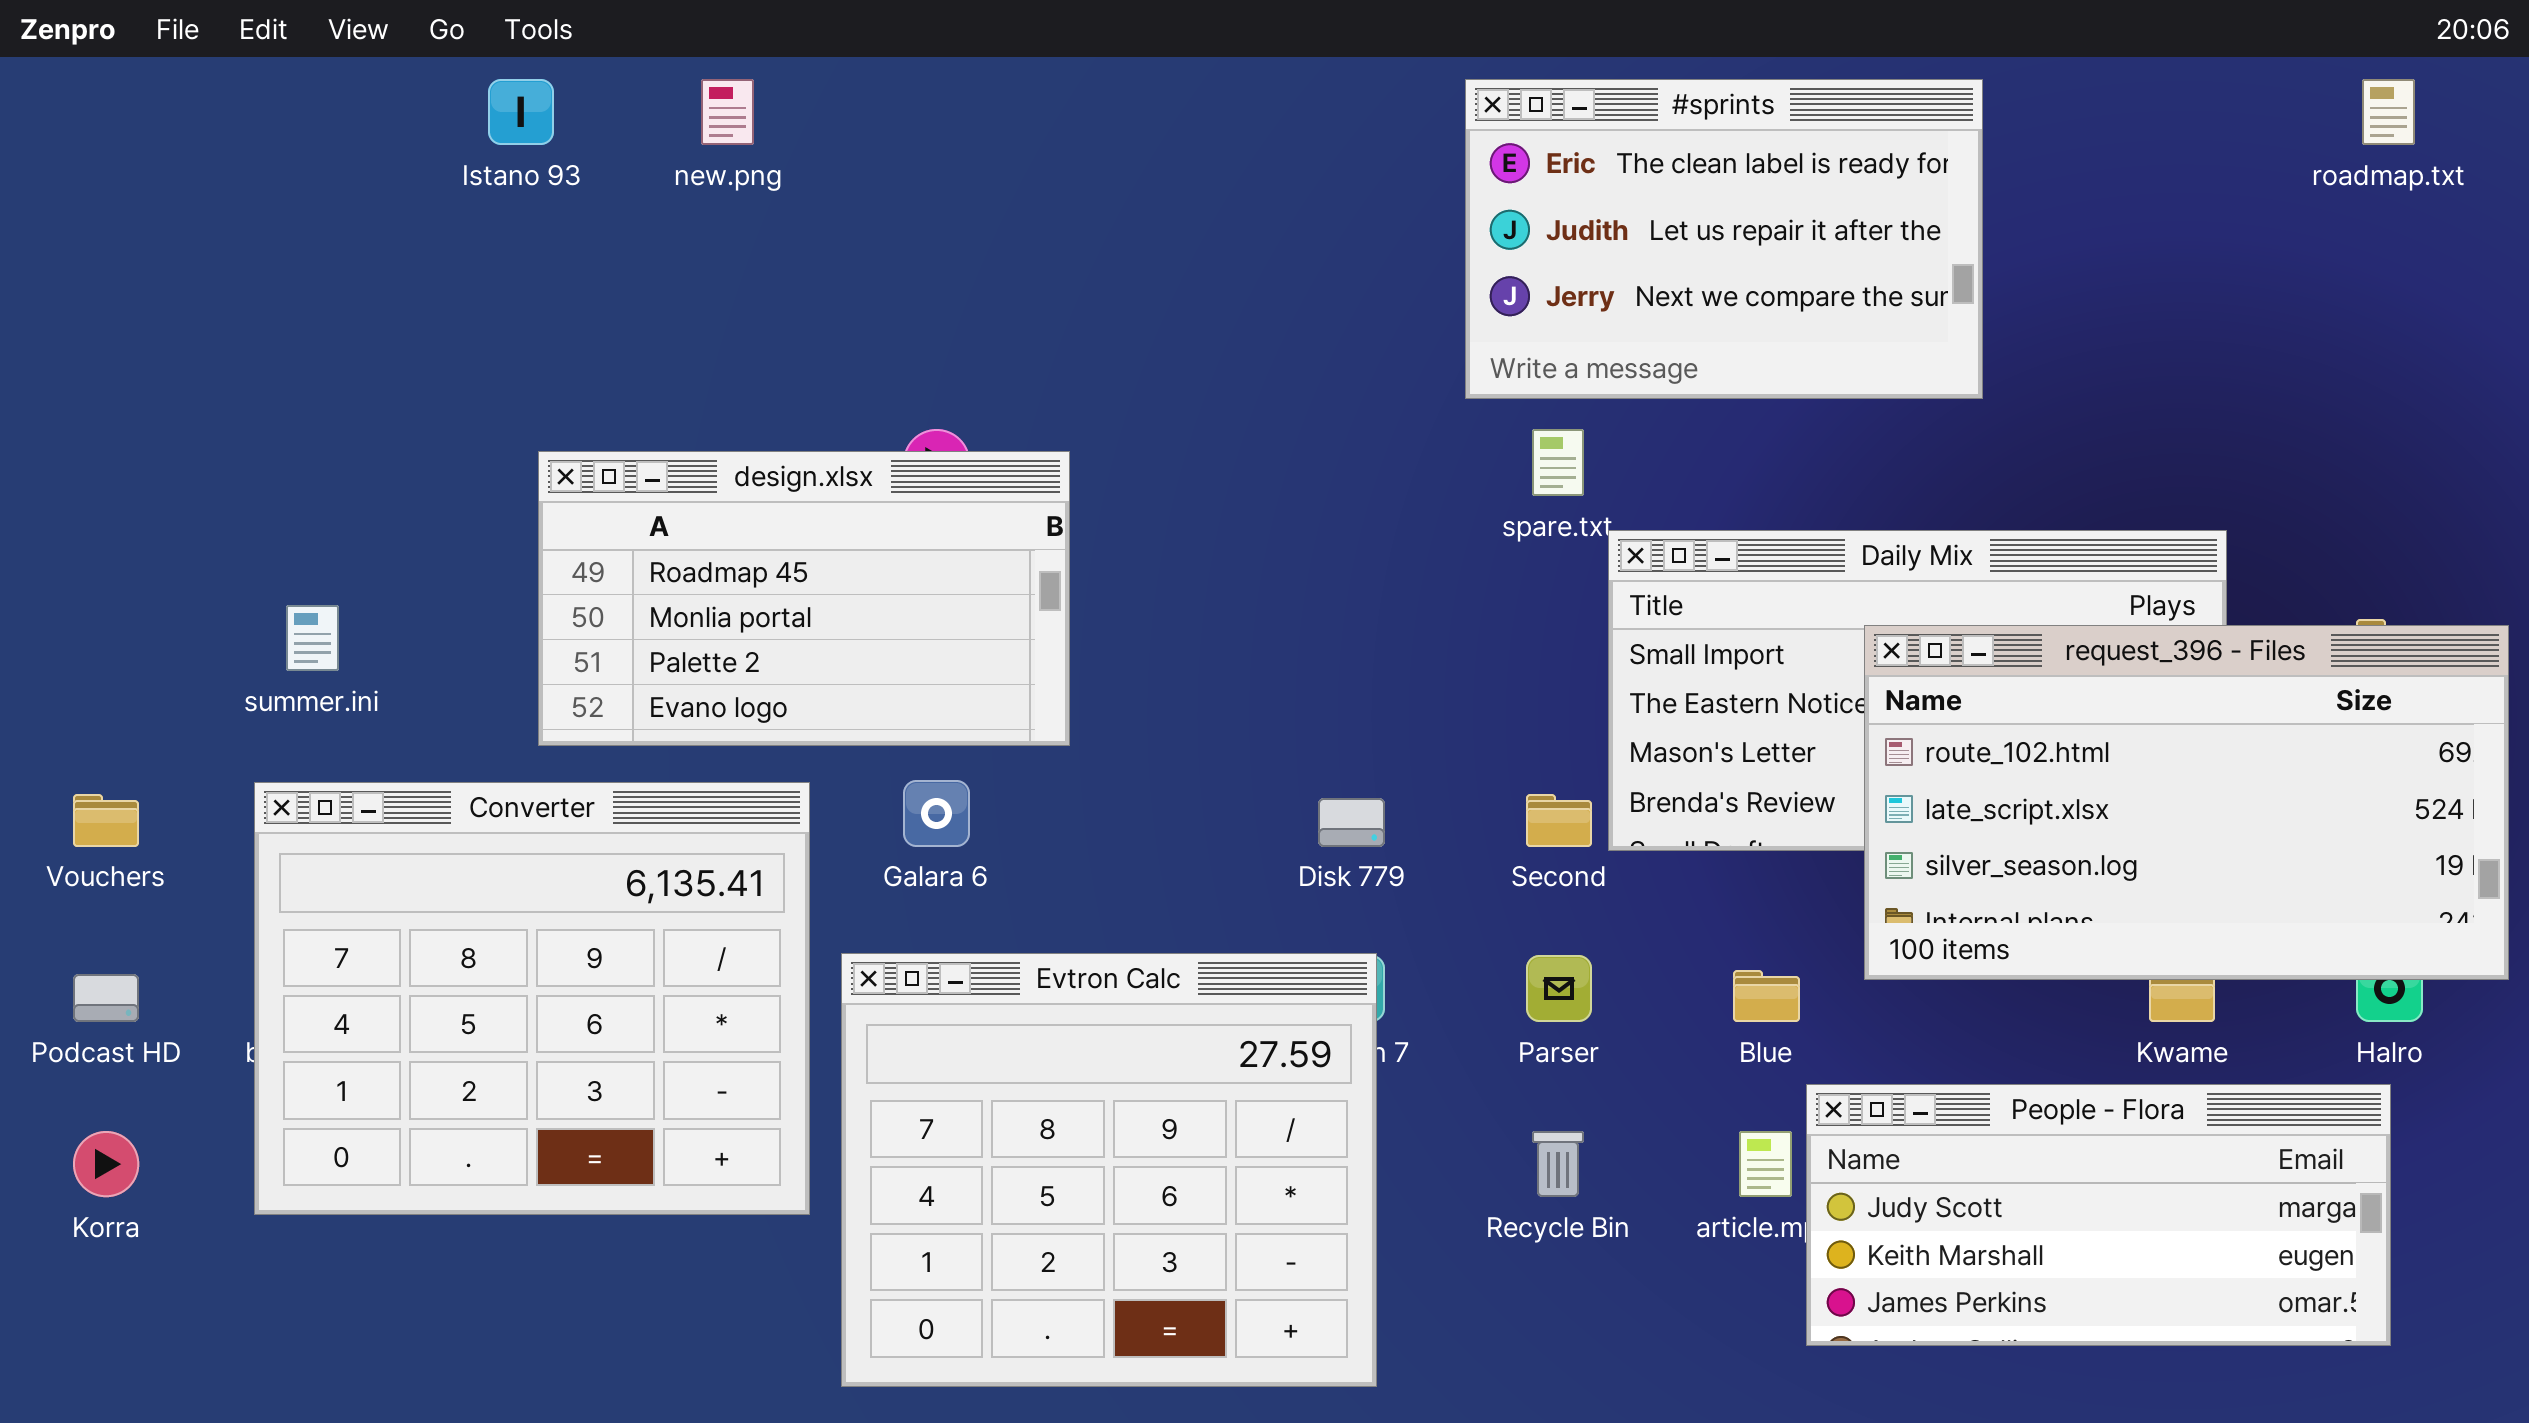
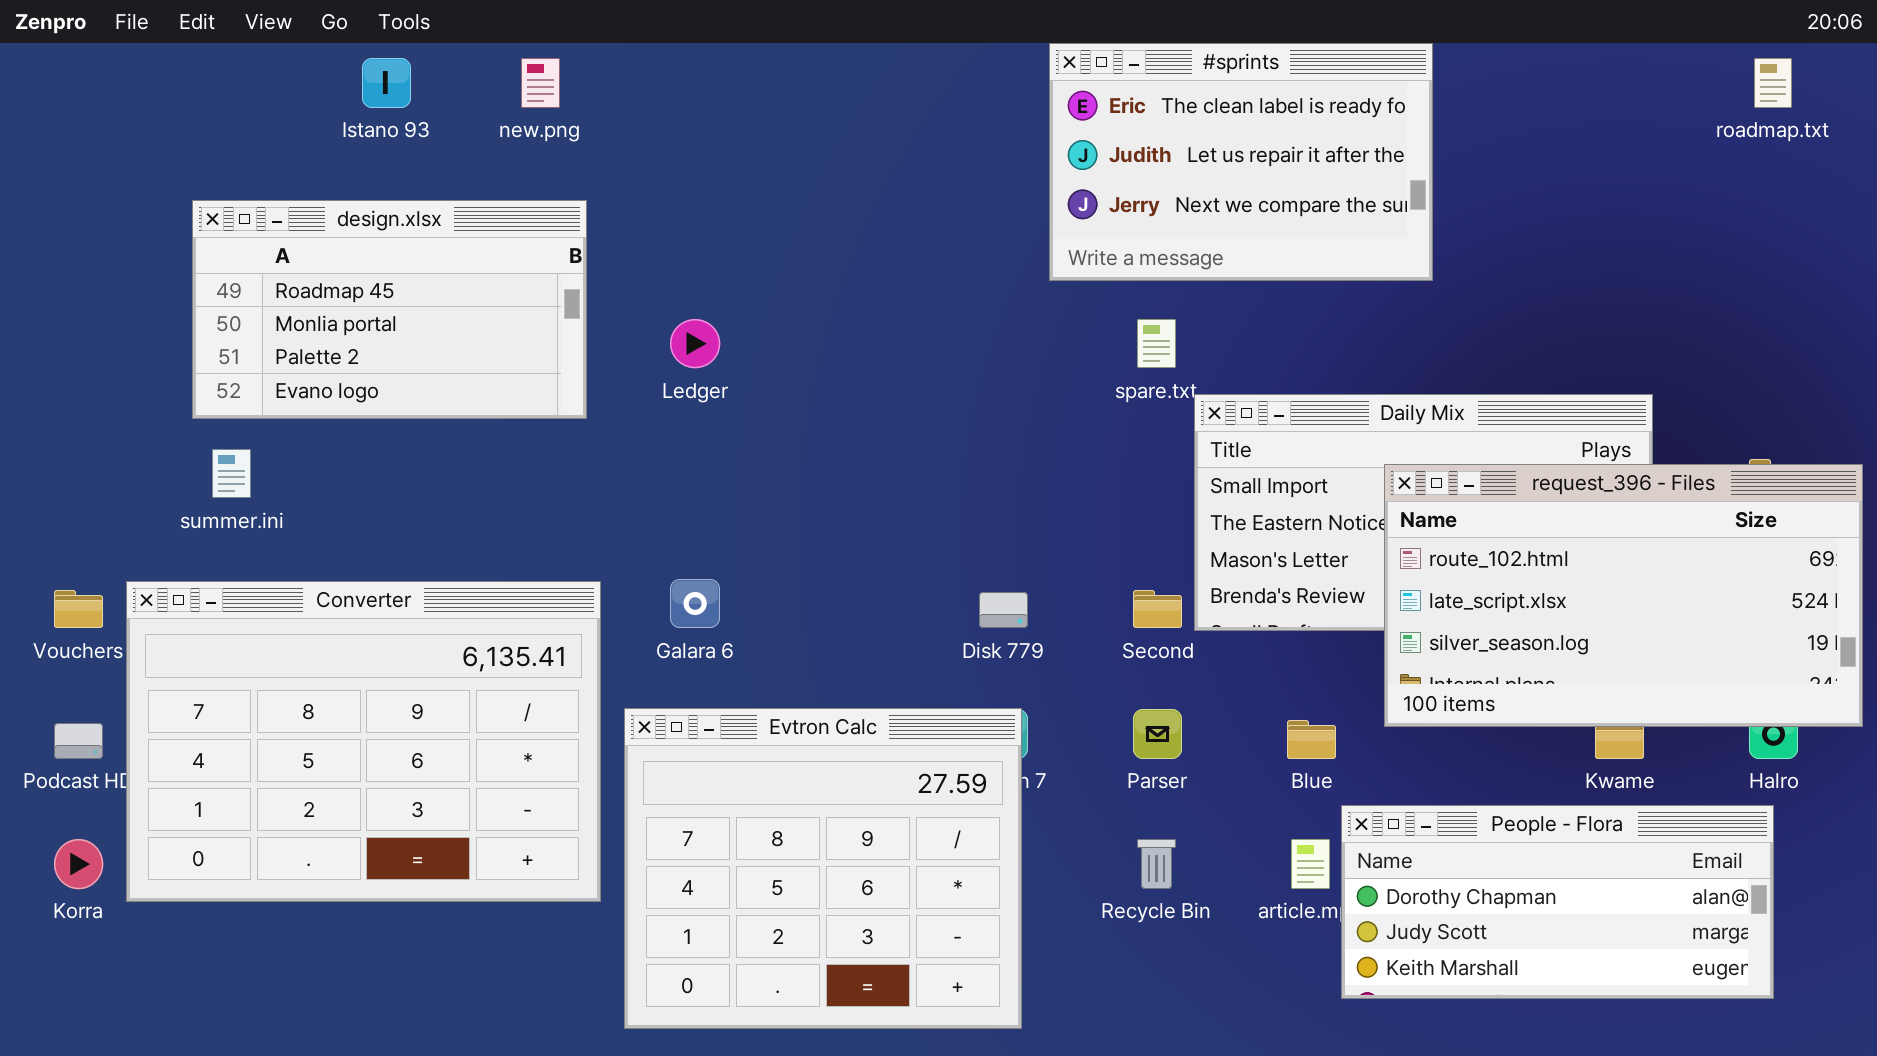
#sprints: [1465,79,1983,399] -> [1049,43,1433,281], moved
design.xlsx: [538,451,1070,746] -> [192,200,587,419], moved
Converter: [254,782,810,1215] -> [126,581,601,902], resized
People - Flora: [1806,1084,2391,1346] -> [1341,805,1774,999], scrolled up 1 row

